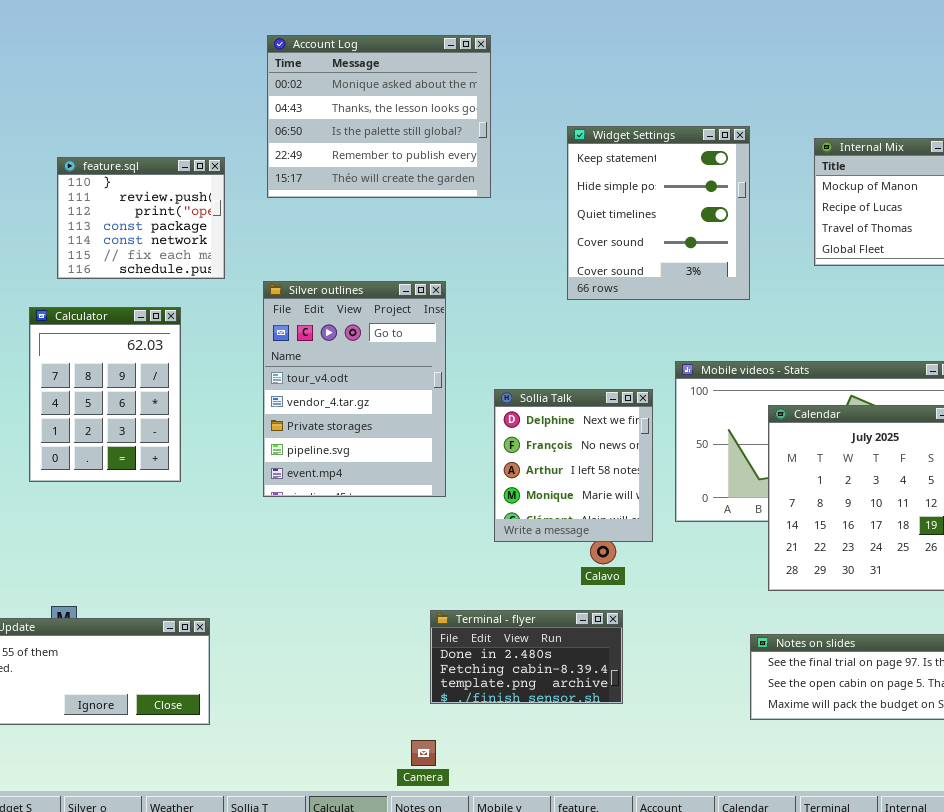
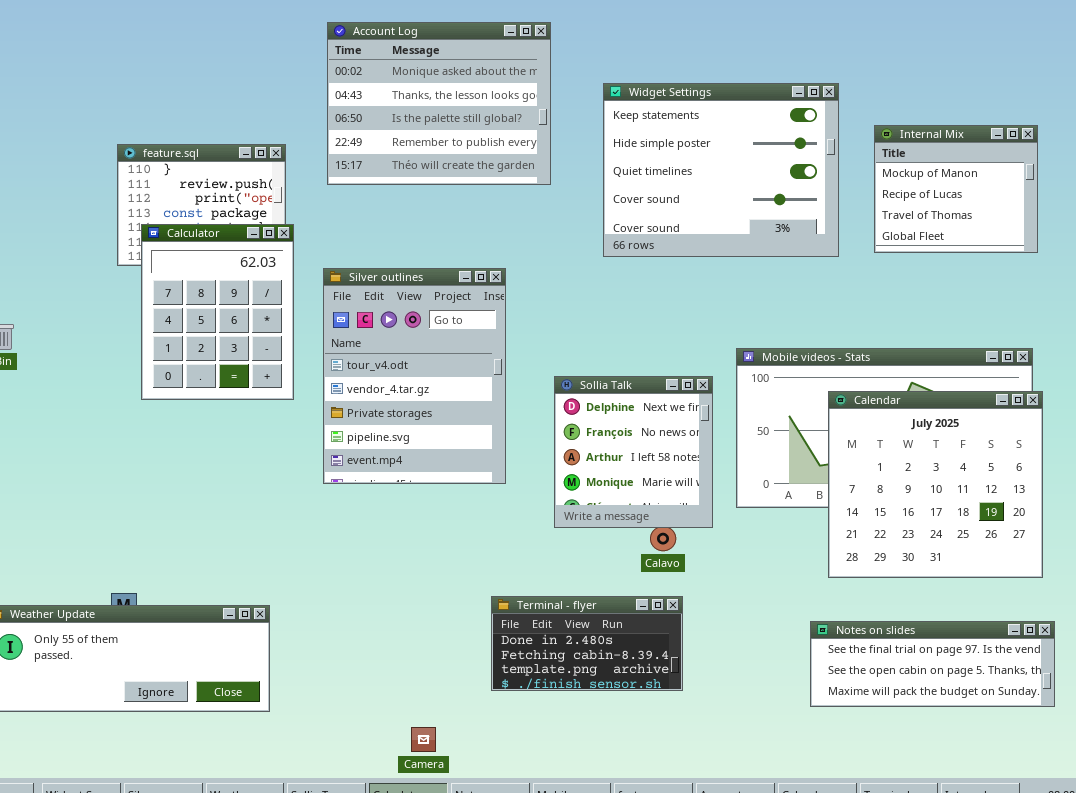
Widget Settings: [567,126,750,300] -> [603,83,839,257], moved, resized
Calculator: [29,307,181,482] -> [141,224,294,400], moved
Camera: [411,740,436,766] -> [411,727,436,752], moved

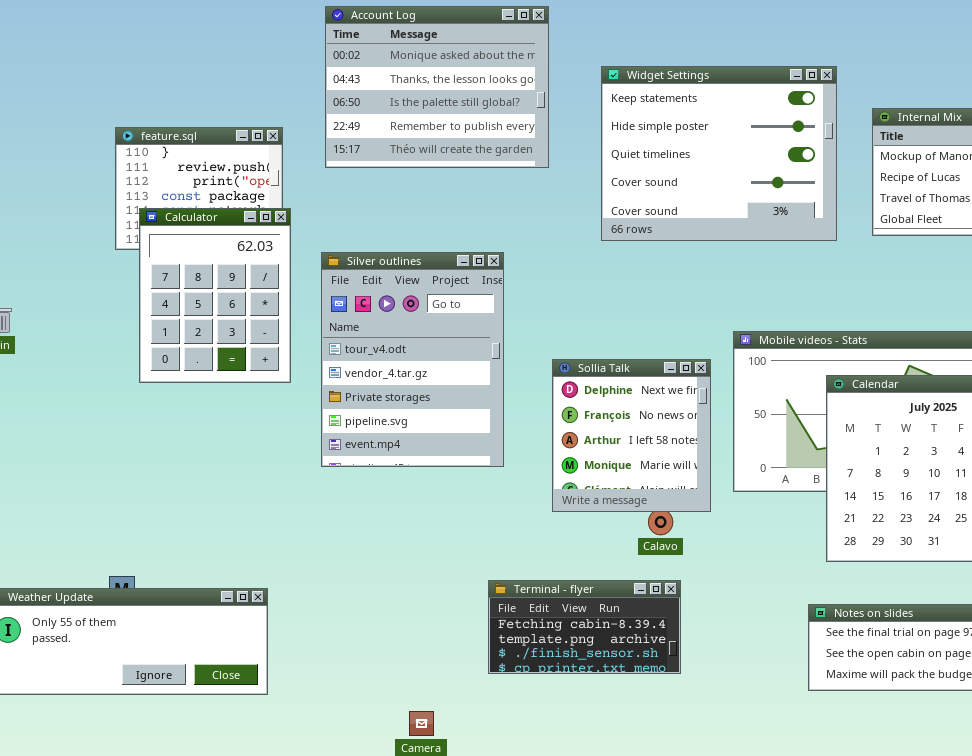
Terminal - flyer: [491,596,683,691] -> [488,580,681,674], scrolled down 1 row

